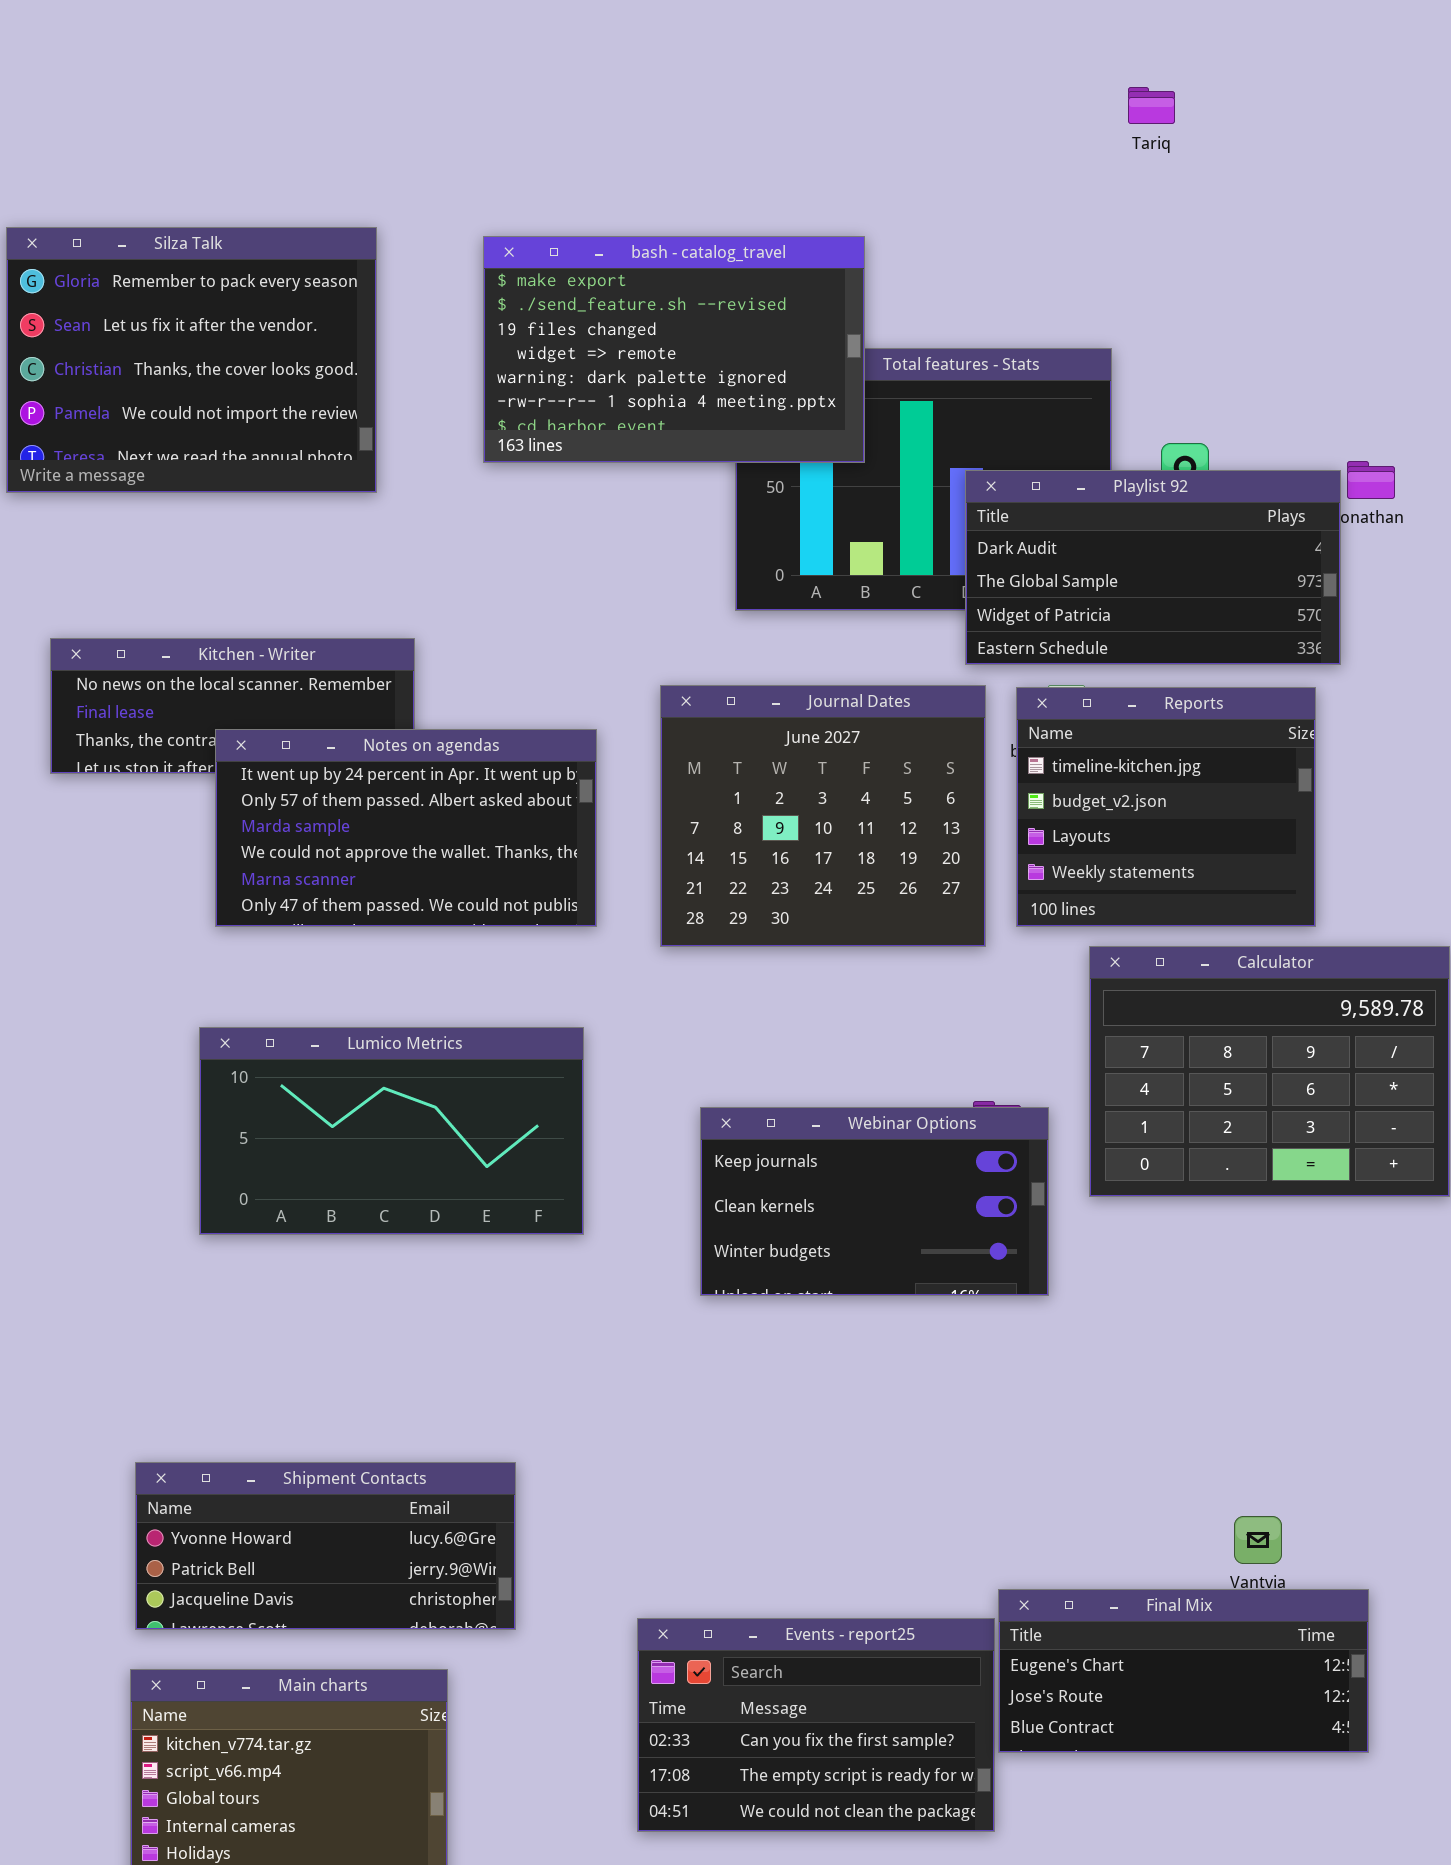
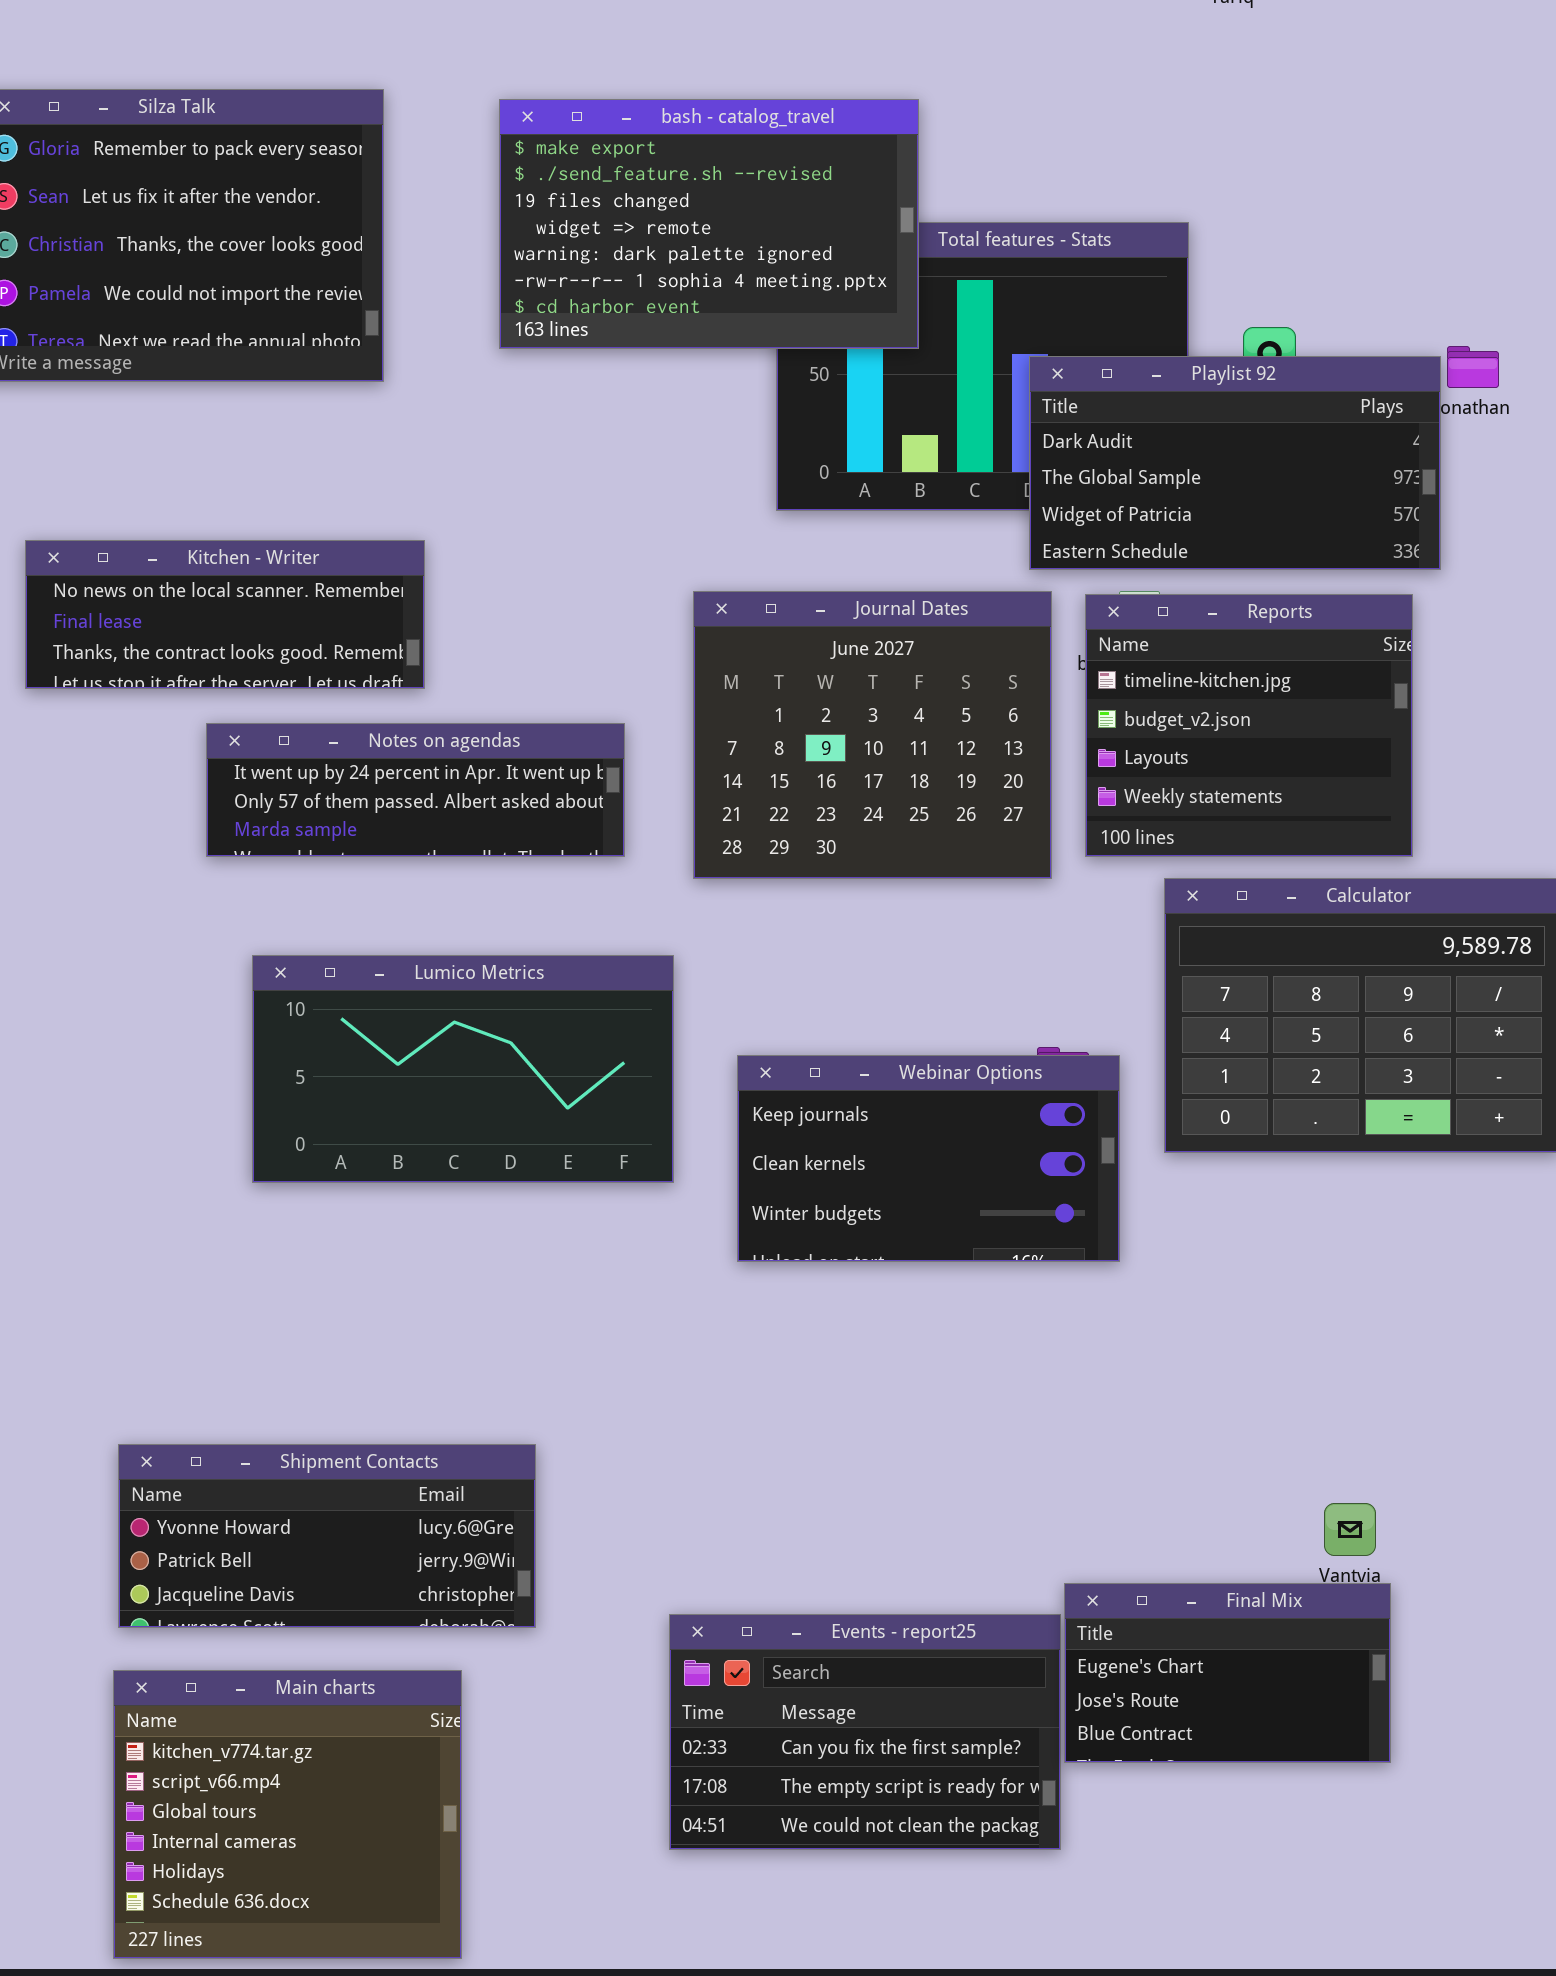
Notes on agendas: [215,729,597,927] -> [206,723,625,857], resized
Lumico Metrics: [199,1027,584,1235] -> [252,955,674,1183], moved
Final Mix: [998,1589,1369,1753] -> [1064,1583,1391,1763], resized

